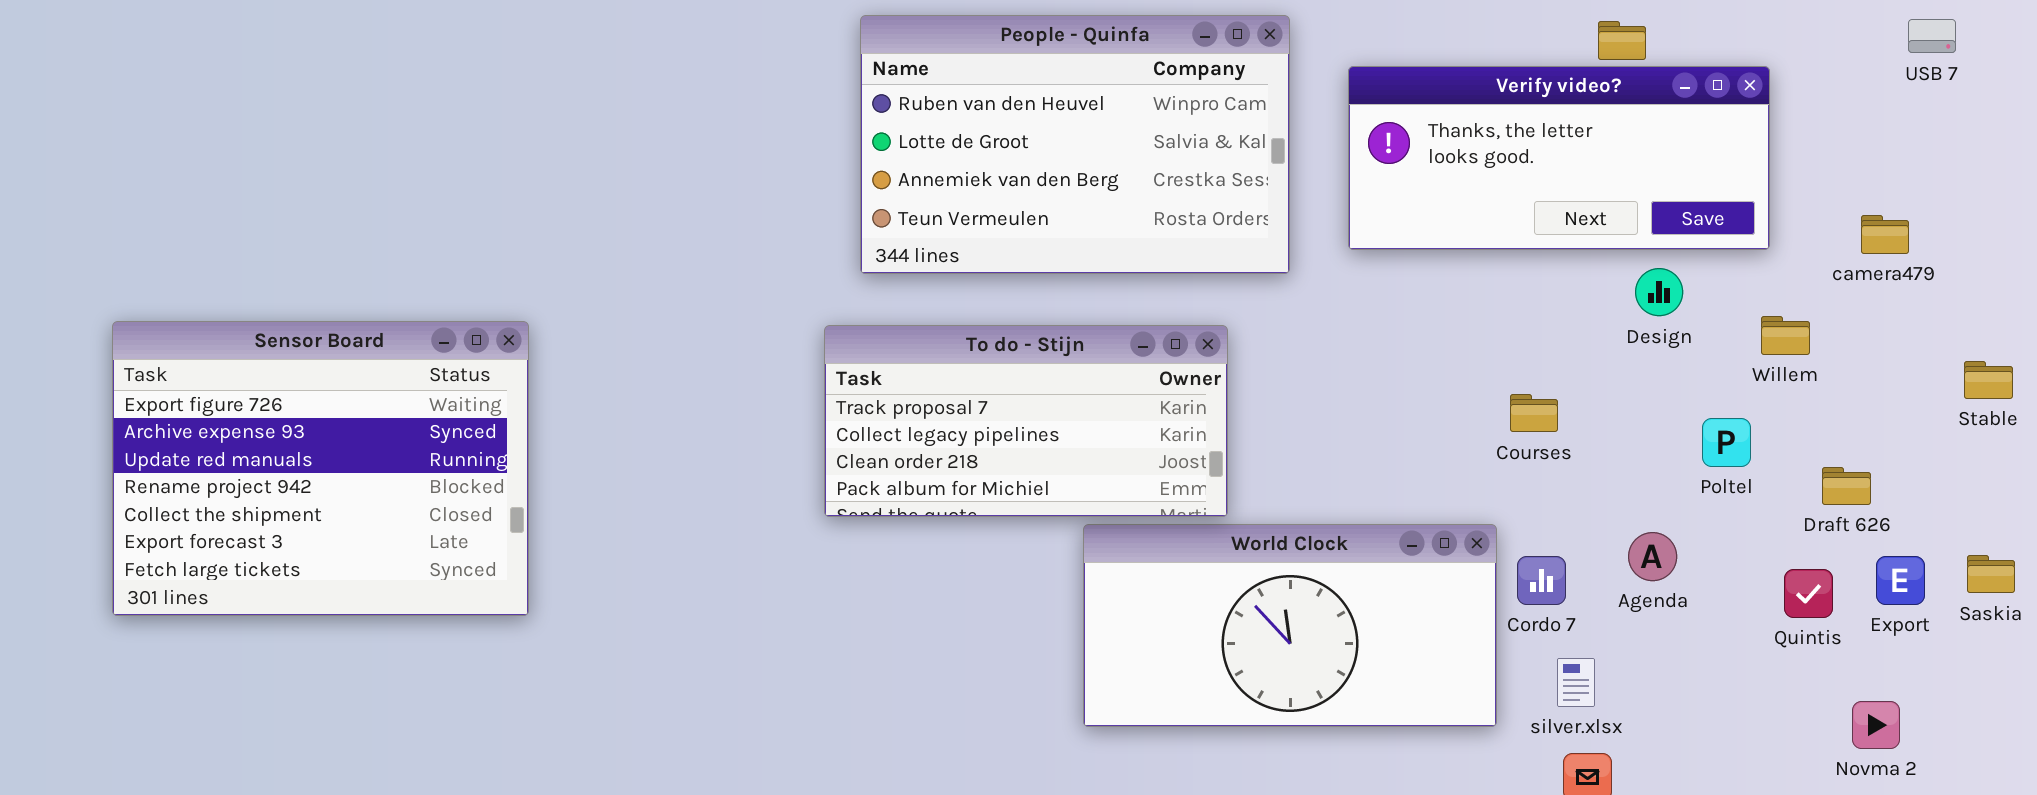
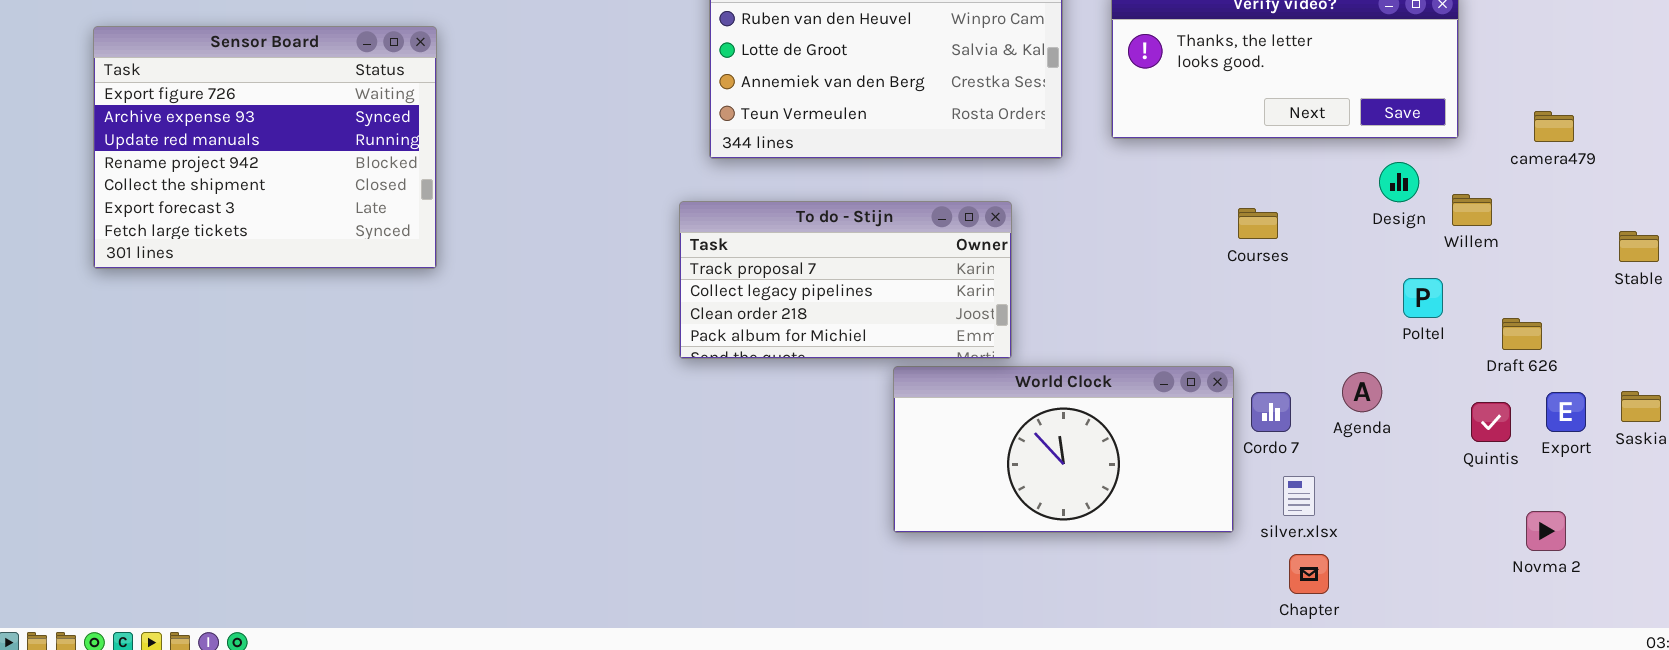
Design: [1635,268,1683,316] -> [1379,162,1419,202], moved
Sensor Board: [112,321,529,616] -> [93,26,437,269], moved
Courses: [1510,394,1558,432] -> [1238,208,1278,239], moved

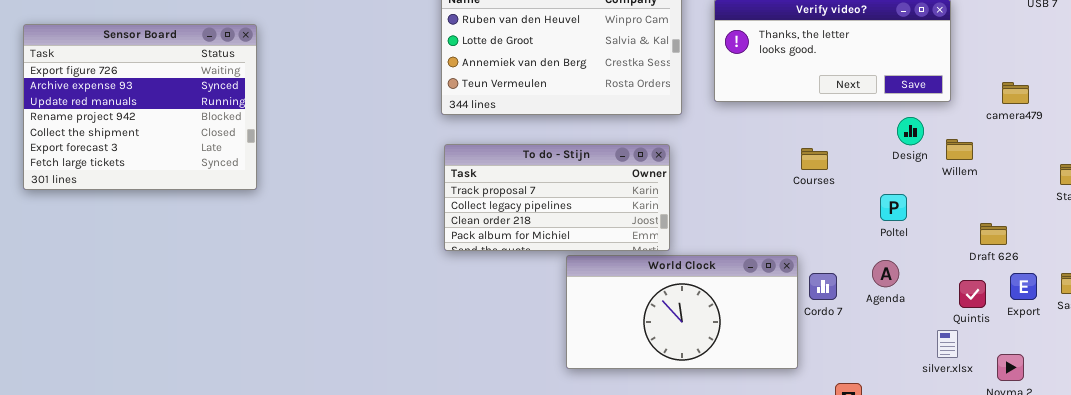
To do - Stijn: [679,201,1012,359] -> [444,144,670,251], moved
Poltel: [1403,278,1443,318] -> [880,194,907,221], moved
silver.xlsx: [1283,476,1315,516] -> [937,330,958,358], moved

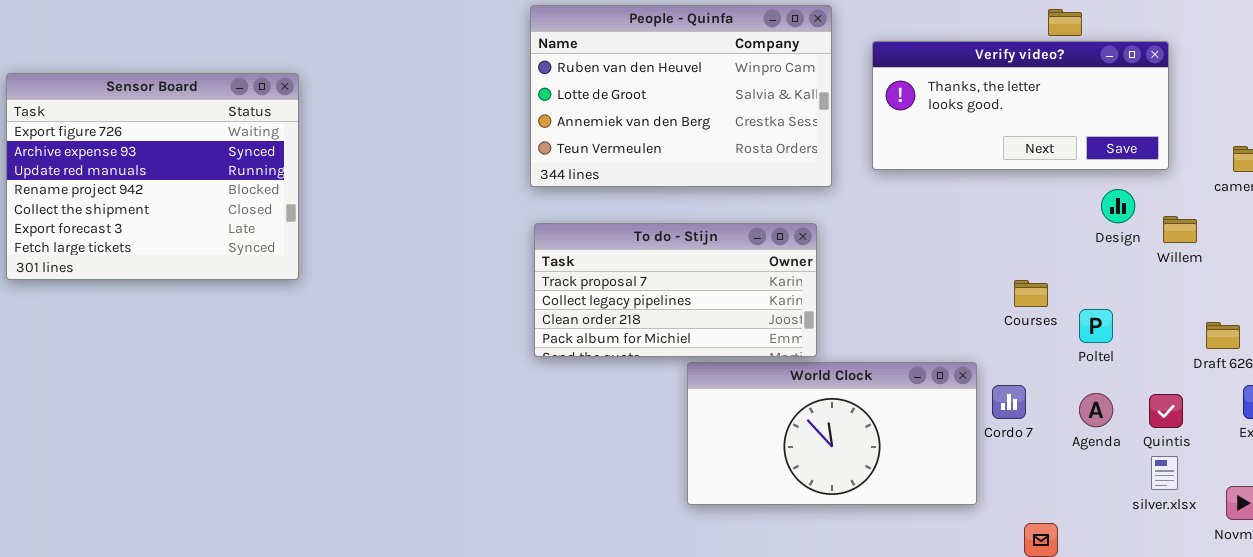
Courses: [801,148,828,170] -> [1014,280,1048,307], moved
Poltel: [880,194,907,221] -> [1079,309,1113,343], moved
Agenda: [872,260,899,287] -> [1079,393,1113,427], moved
Quintis: [959,280,986,308] -> [1149,394,1183,428], moved

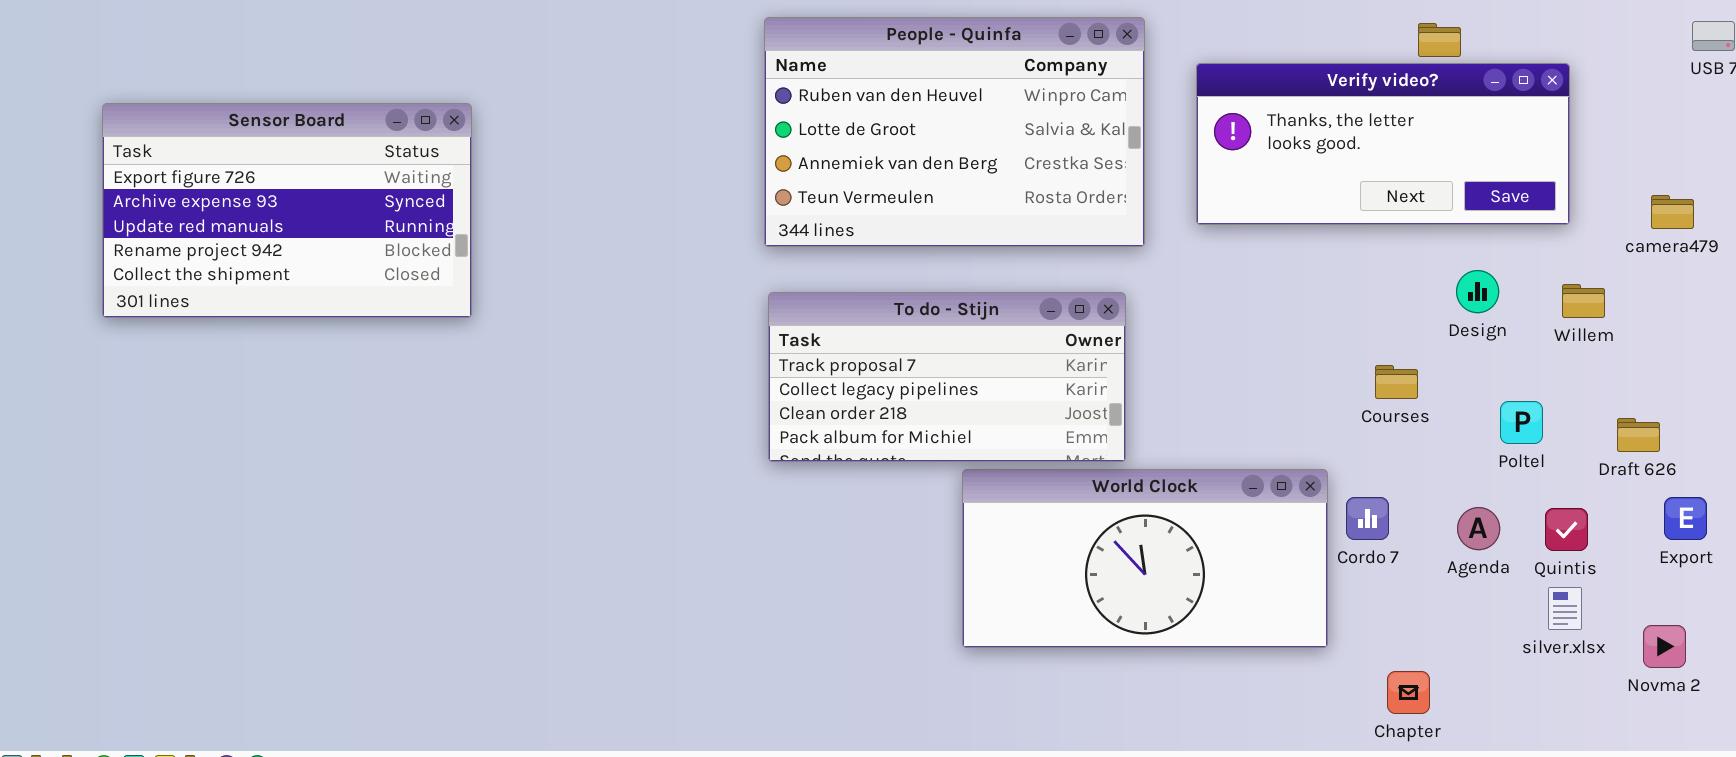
Sensor Board: [6,73,299,280] -> [102,103,472,318], resized
Design: [1101,189,1135,223] -> [1456,270,1499,313], moved
Poltel: [1079,309,1113,343] -> [1500,401,1543,444], moved

